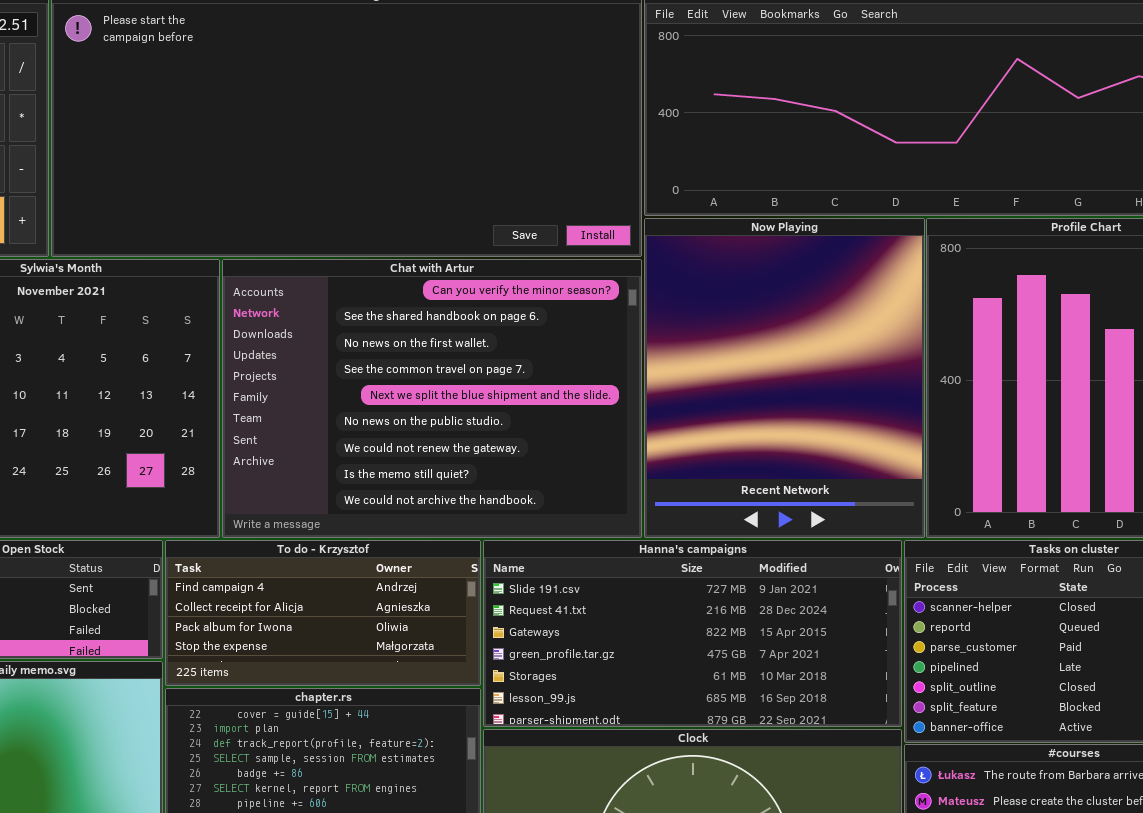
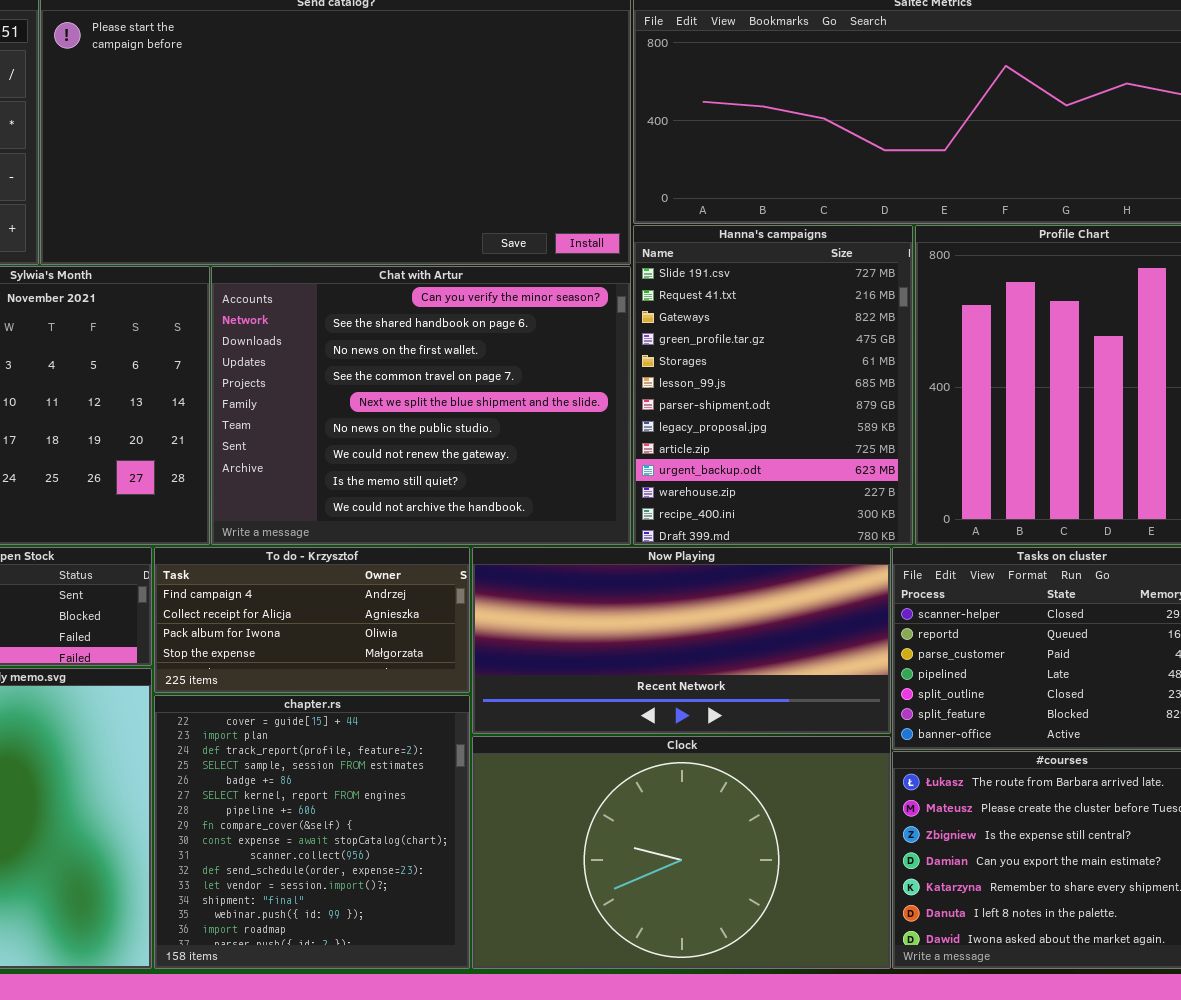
Now Playing: [644,218,925,538] -> [472,547,891,734], moved, resized
Hanna's campaigns: [483,540,902,727] -> [633,225,913,545], moved, resized

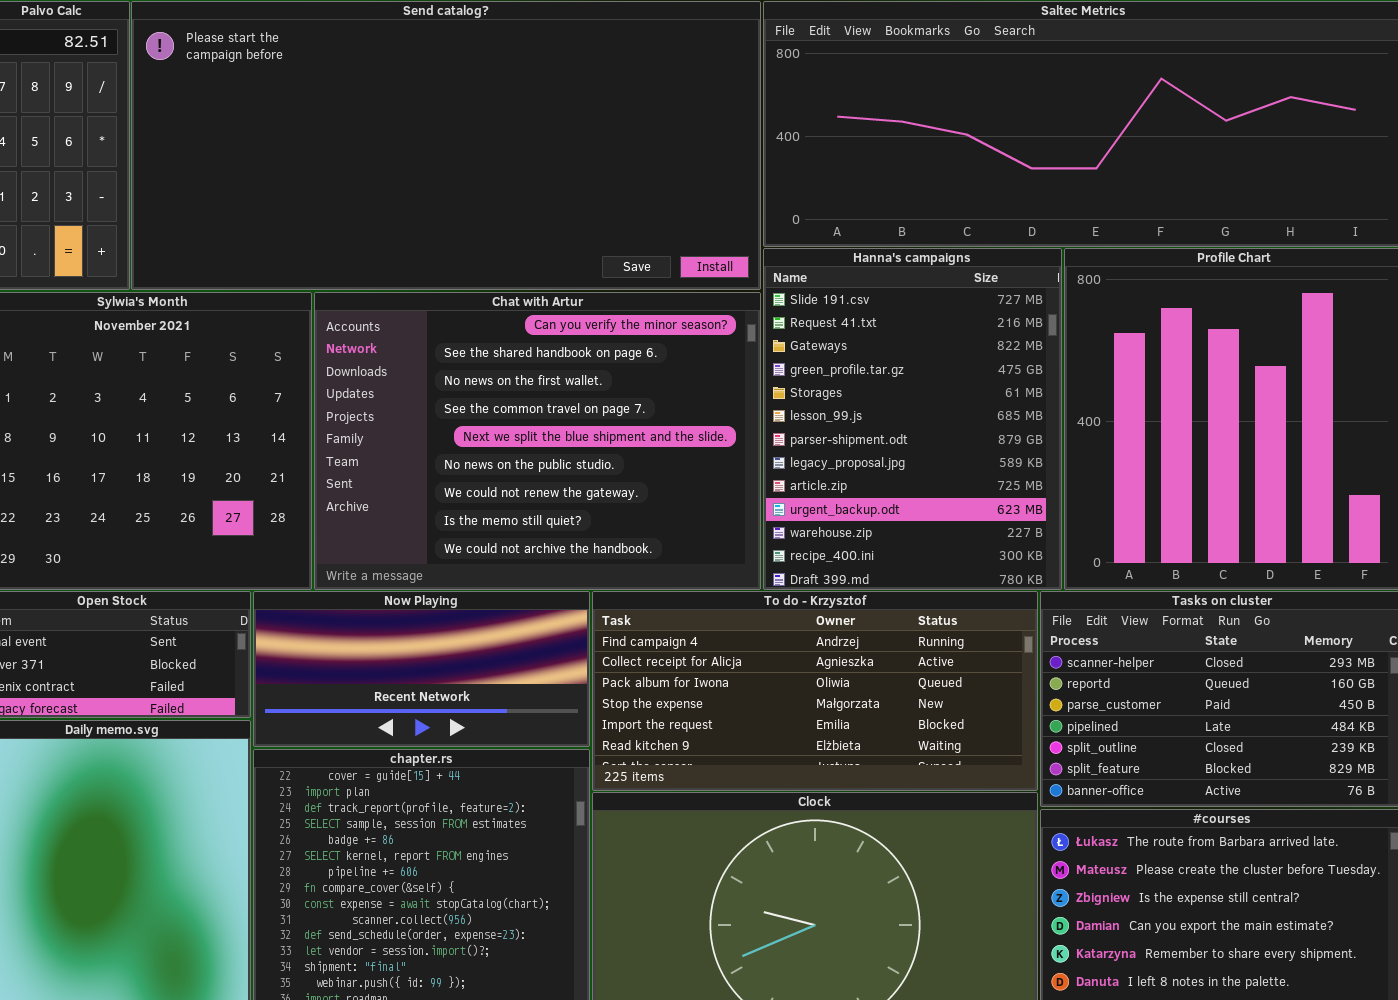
To do - Krzysztof: [154,547,470,693] -> [592,591,1038,791], moved, resized
Now Playing: [472,547,891,734] -> [253,591,590,747], moved, resized

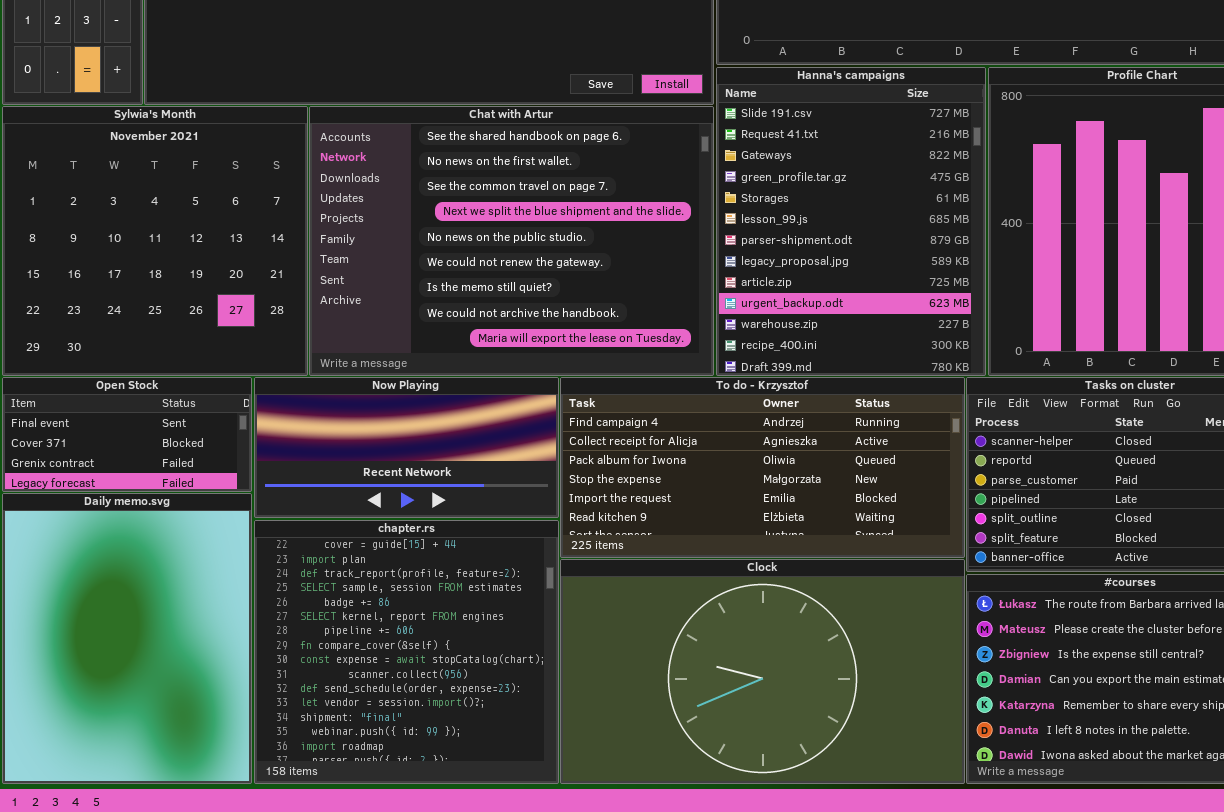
Chat with Artur: [314,292,761,590] -> [309,106,714,376], scrolled down 1 row

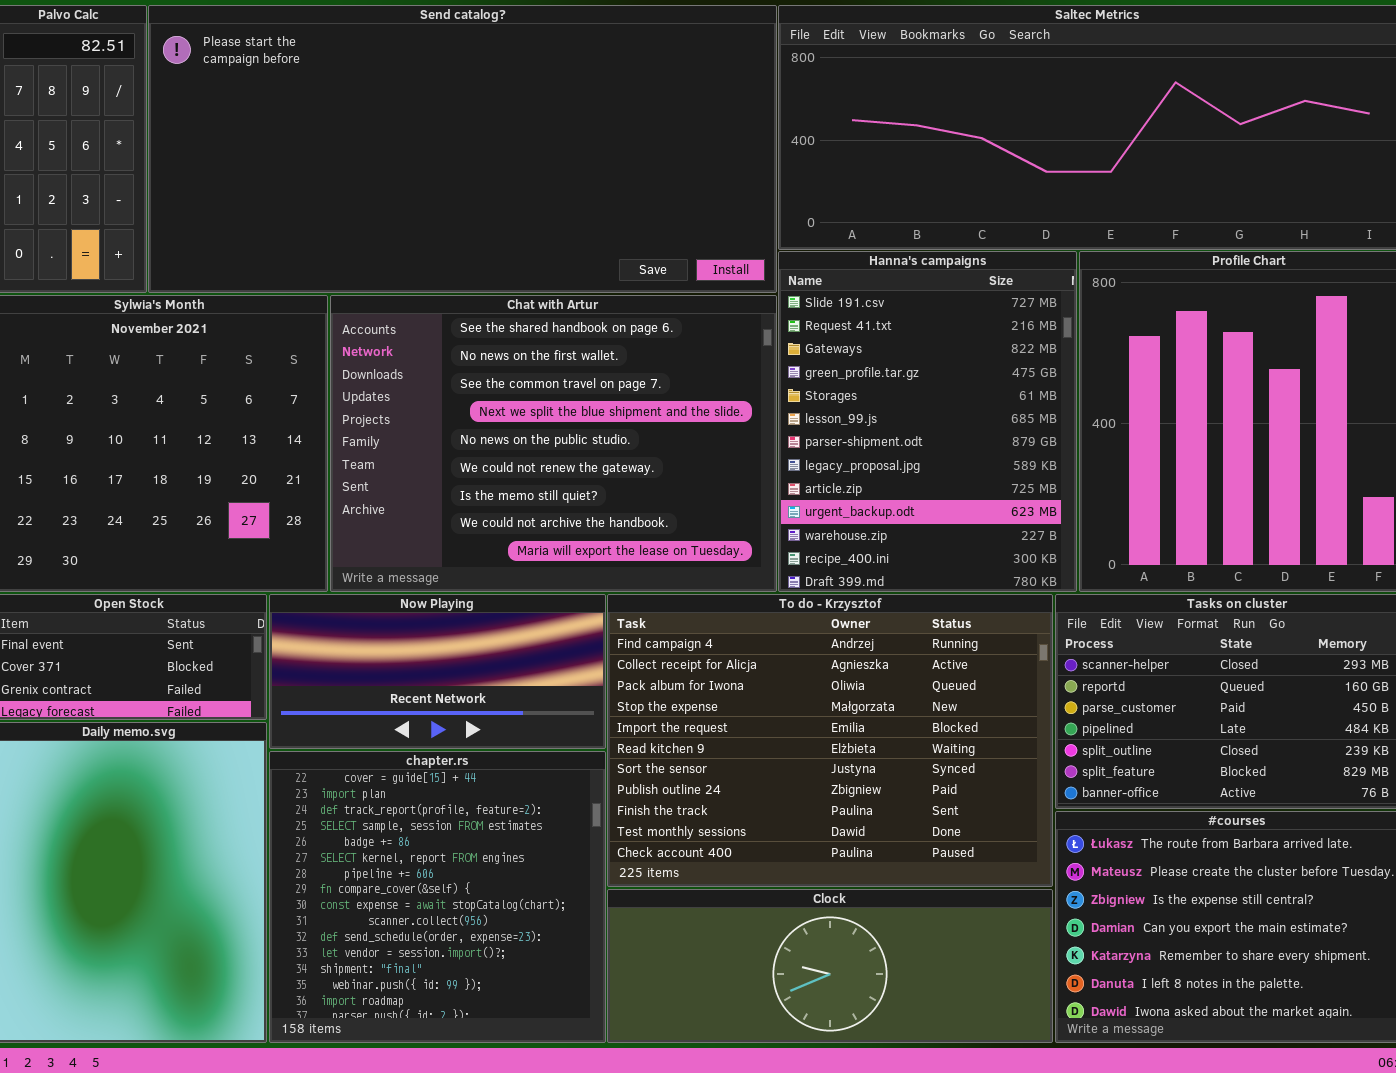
To do - Krzysztof: [560,377,965,558] -> [607,594,1053,887], resized
Clock: [560,559,965,784] -> [607,889,1053,1043], resized

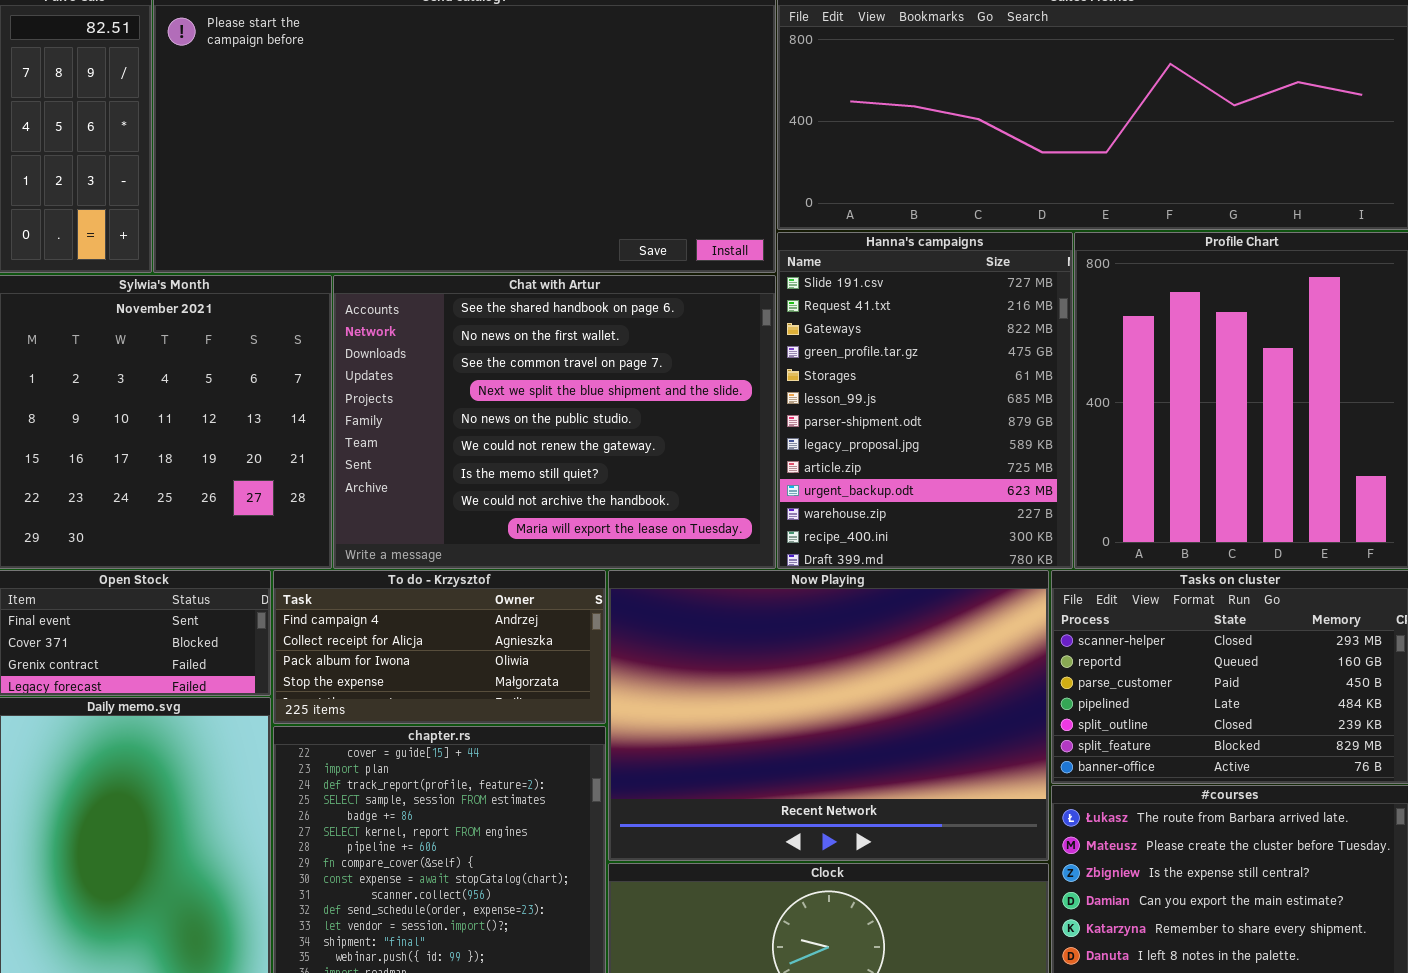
Now Playing: [269,594,606,749] -> [608,570,1049,861], moved, resized
To do - Krzysztof: [607,594,1053,887] -> [273,570,606,724], moved, resized

